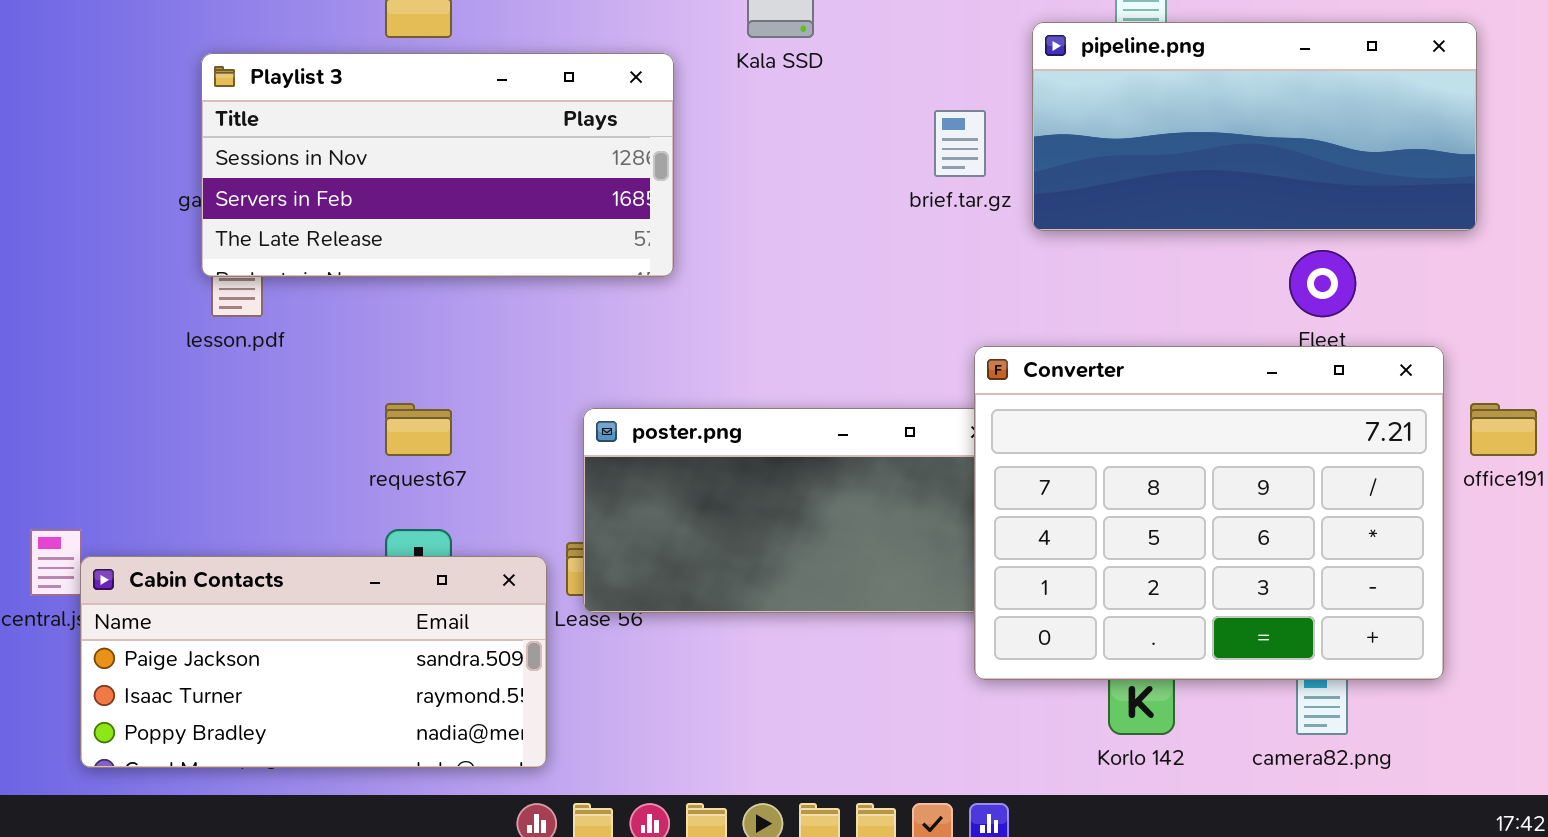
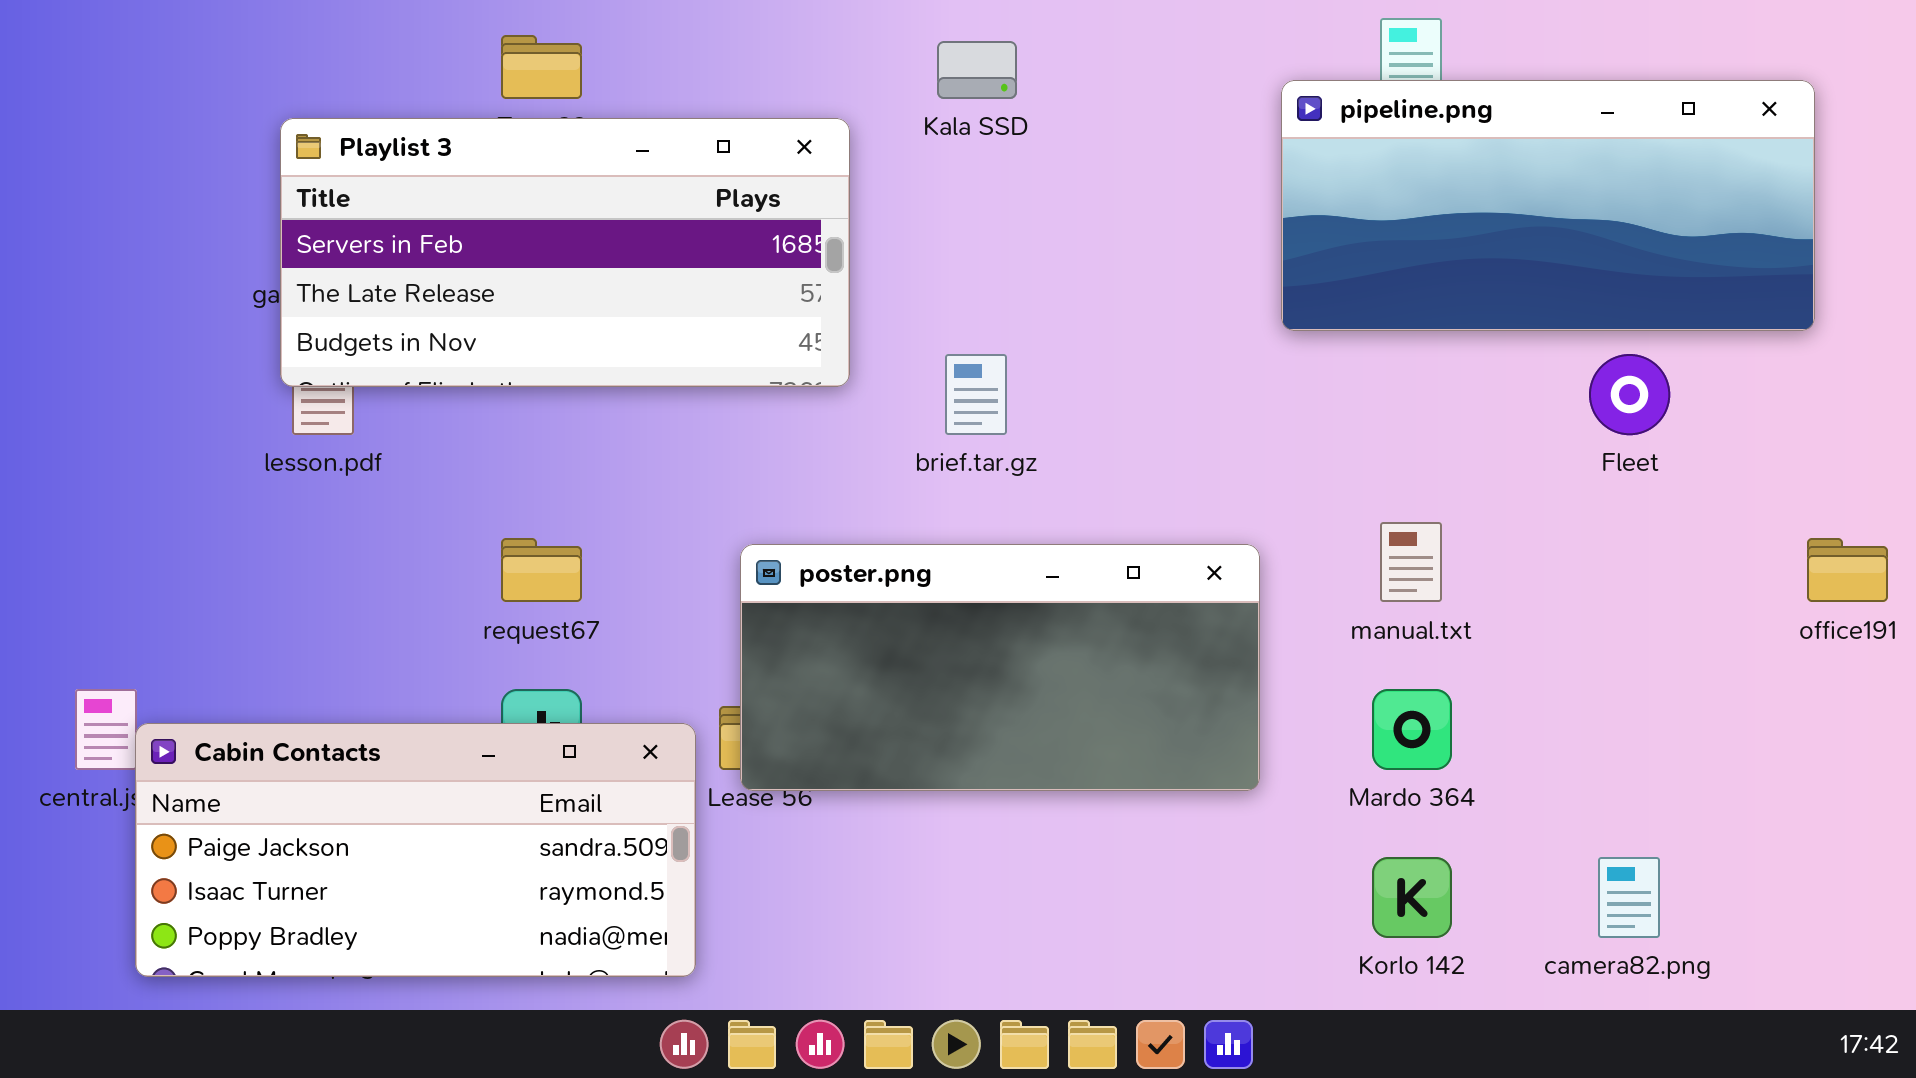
Playlist 3: [201,53,674,277] -> [280,118,850,387], scrolled down 1 row
brief.tar.gz: [934,110,986,177] -> [945,354,1007,435], moved
Converter: [974,346,1444,680] -> none, closed

